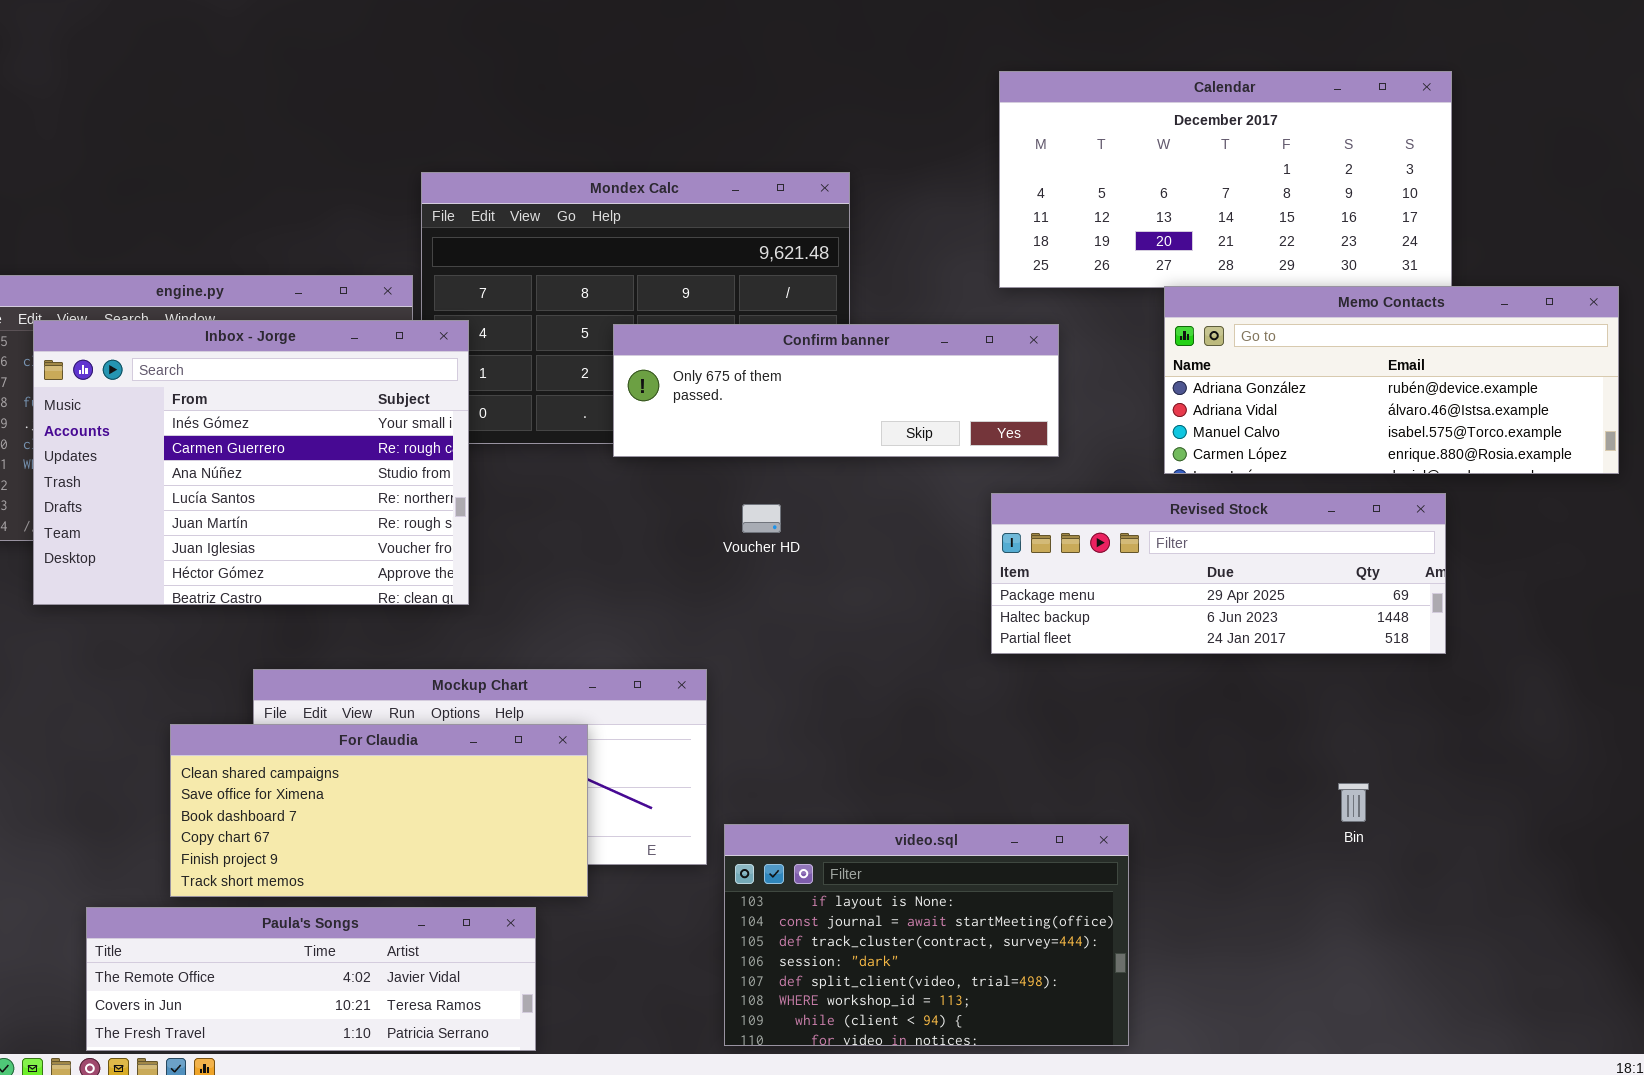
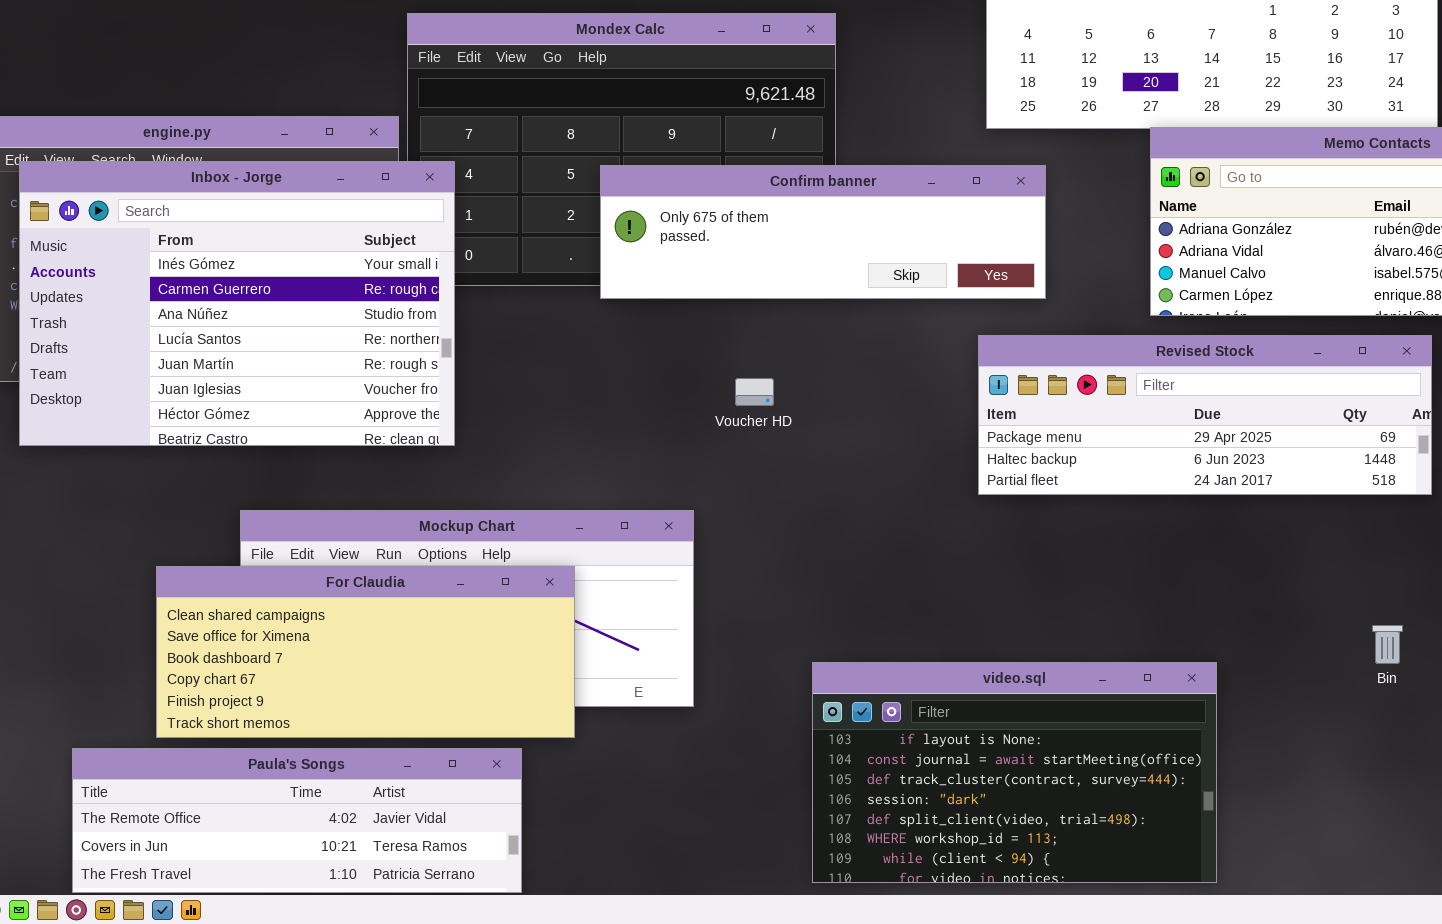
Voucher HD: [742,504,781,533] -> [735,378,774,406], moved
Bin: [1338,783,1369,822] -> [1372,625,1403,664], moved
video.sql: [724,824,1129,1046] -> [812,662,1217,883], moved

